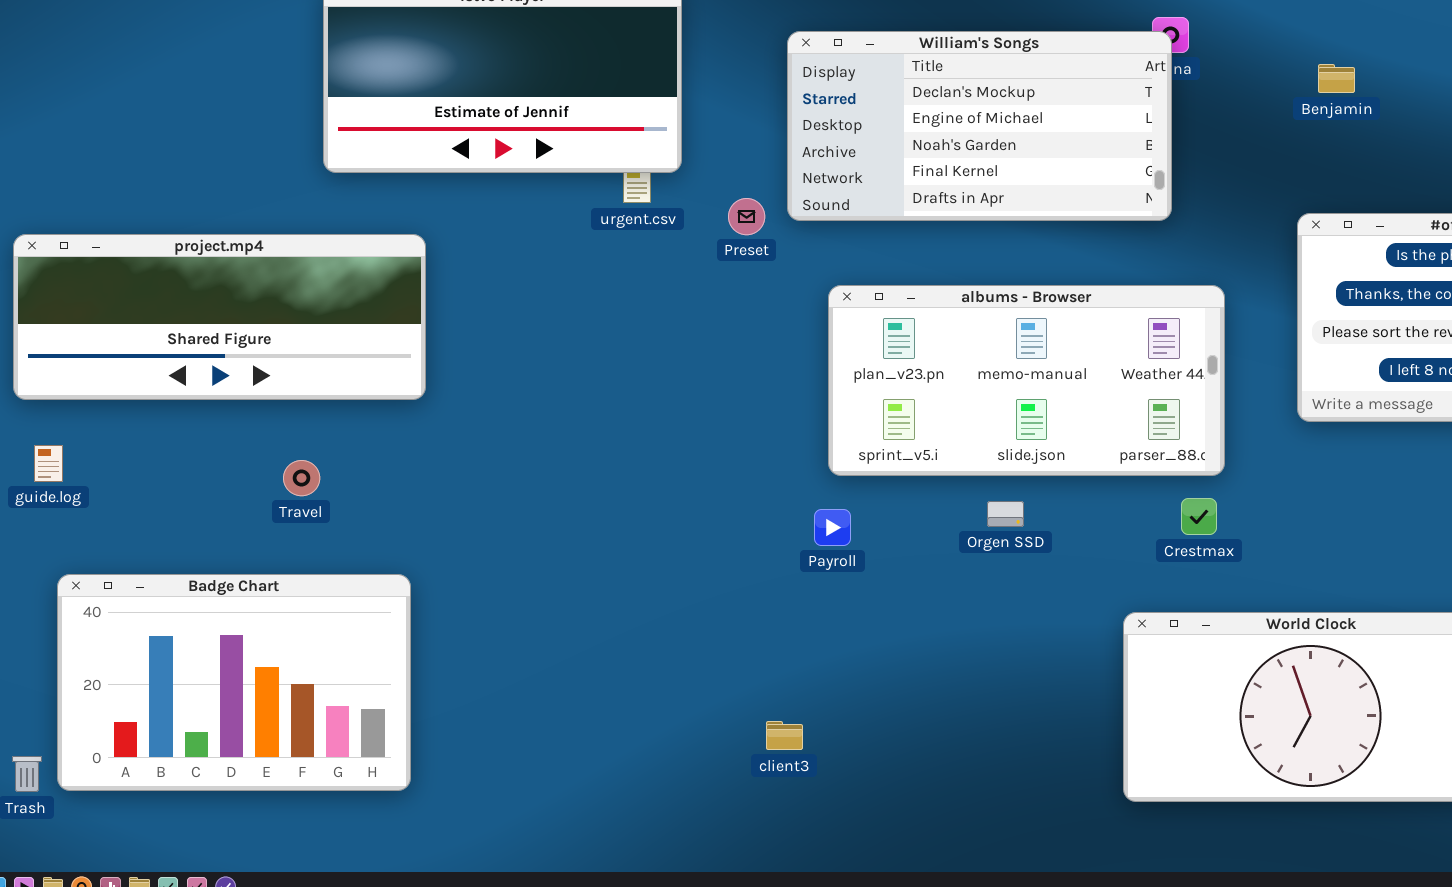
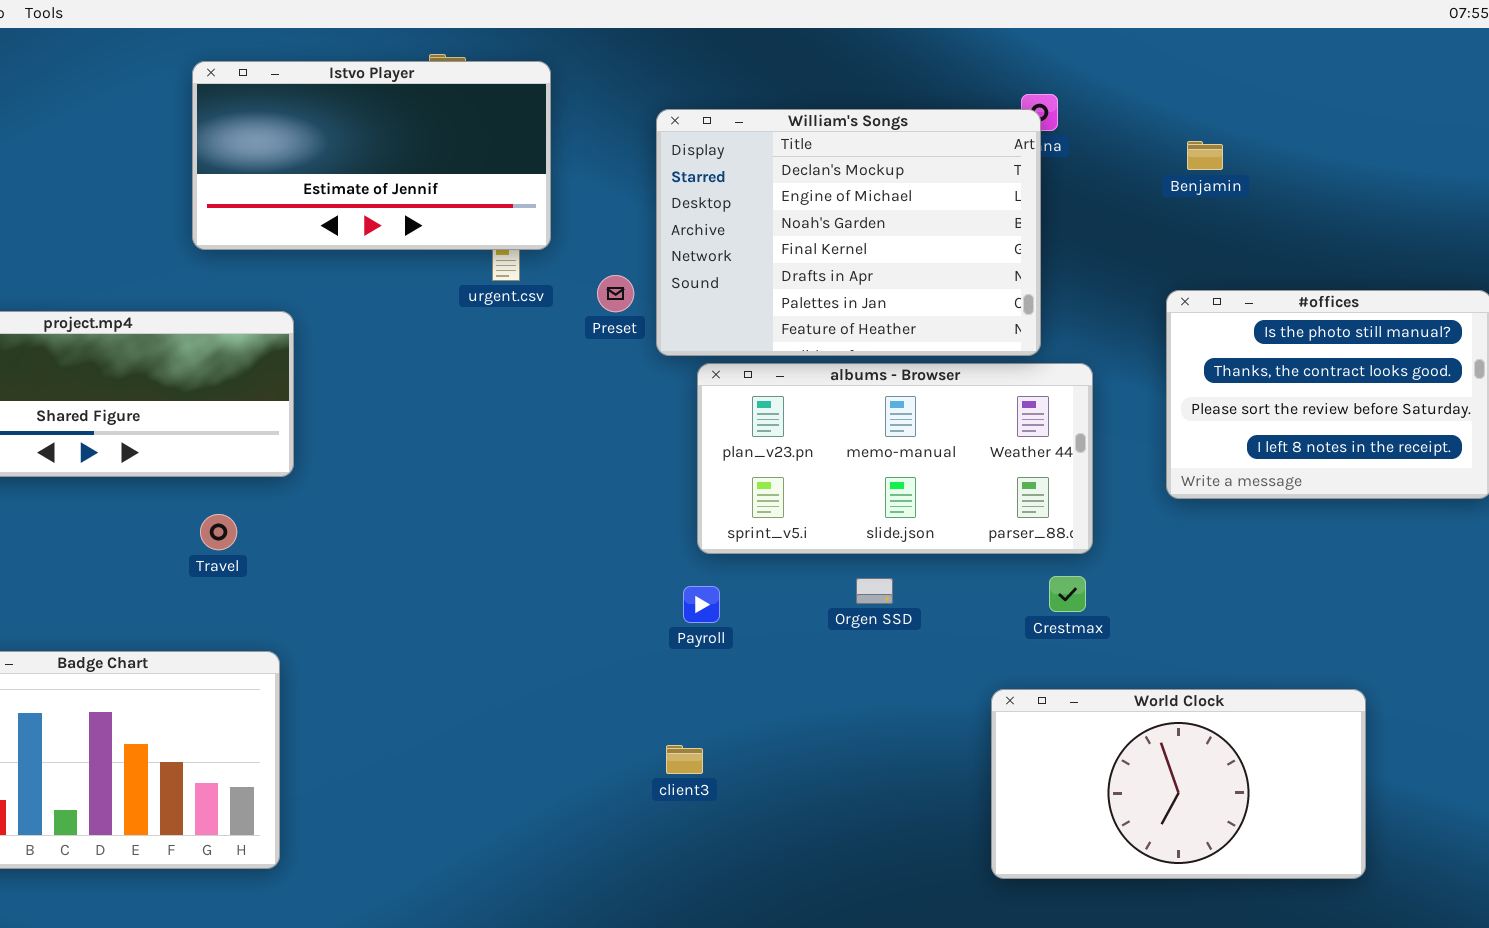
William's Songs: [787,31,1172,221] -> [656,109,1041,356], resized
Travel: [283,460,320,496] -> [200,514,237,550], moved
client3: [766,721,803,750] -> [666,745,703,774], moved

